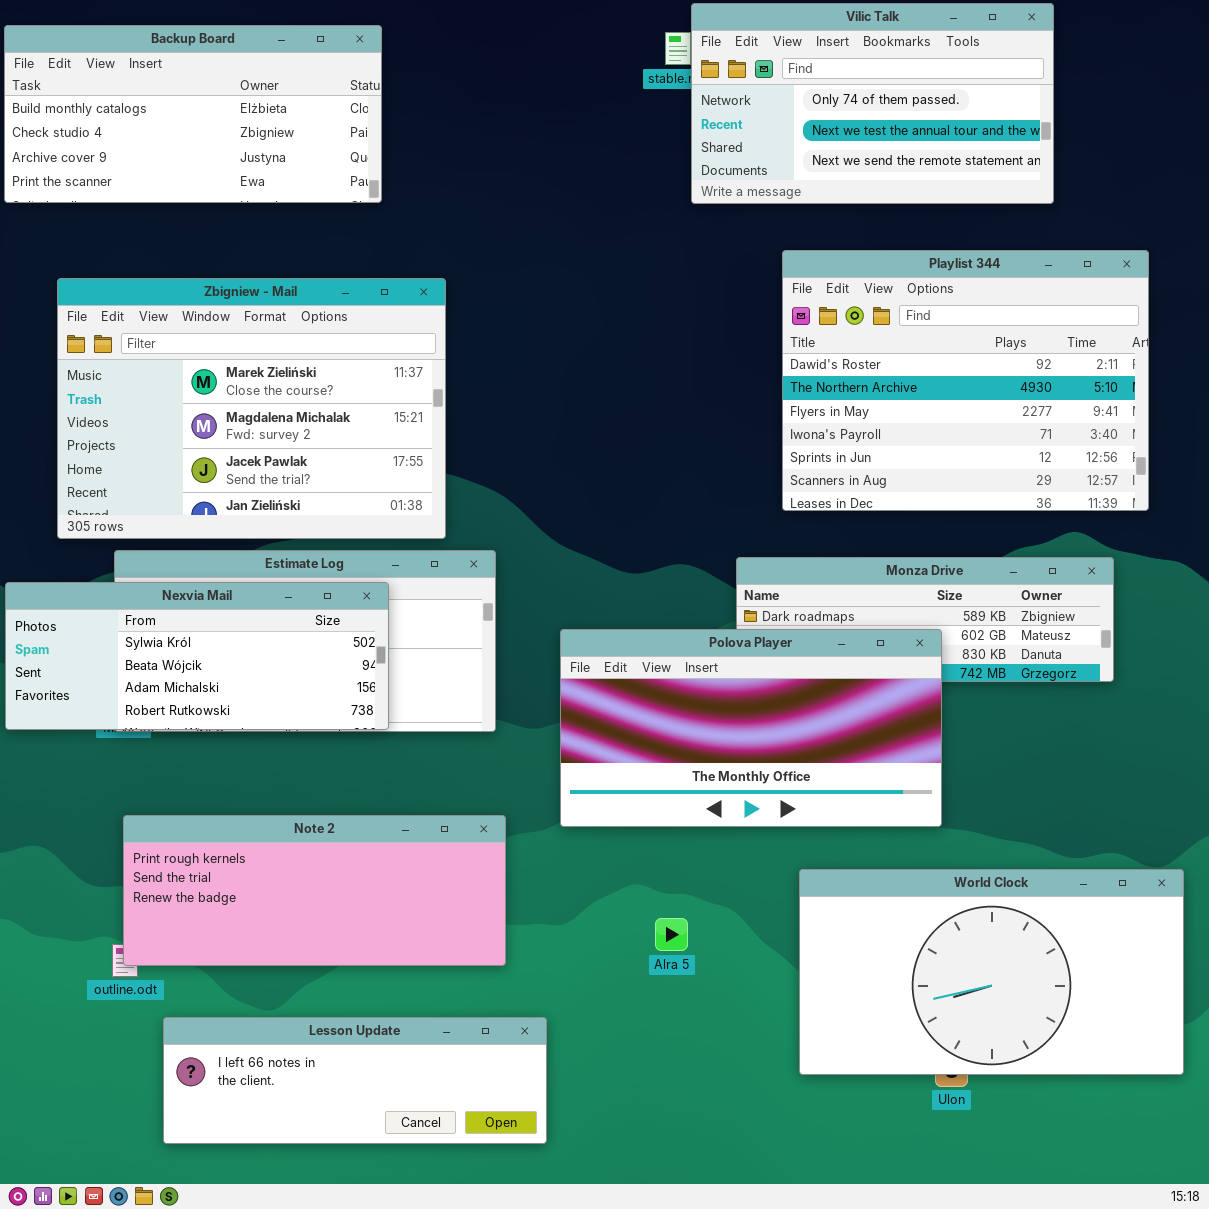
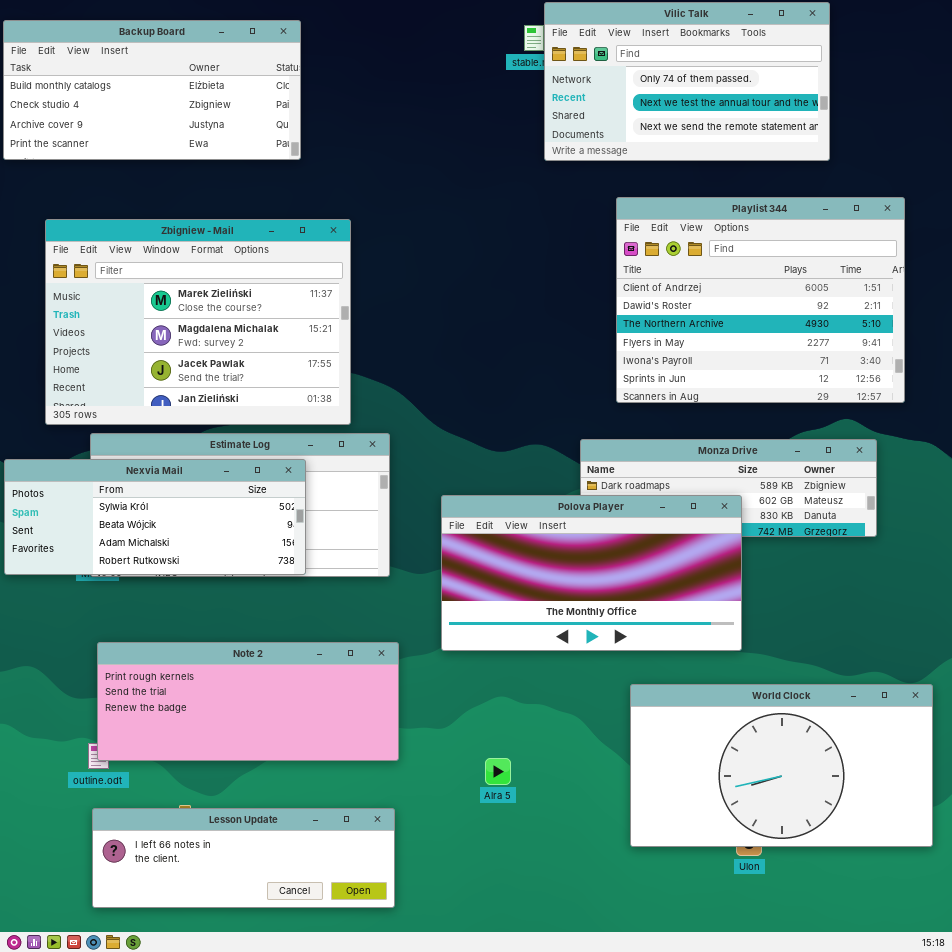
Playlist 344: [782,250,1149,511] -> [616,197,905,403], scrolled up 1 row
Alra 5: [655,918,688,951] -> [485,758,511,785], moved
Lesson Update: [163,1017,547,1144] -> [92,808,395,908], moved

